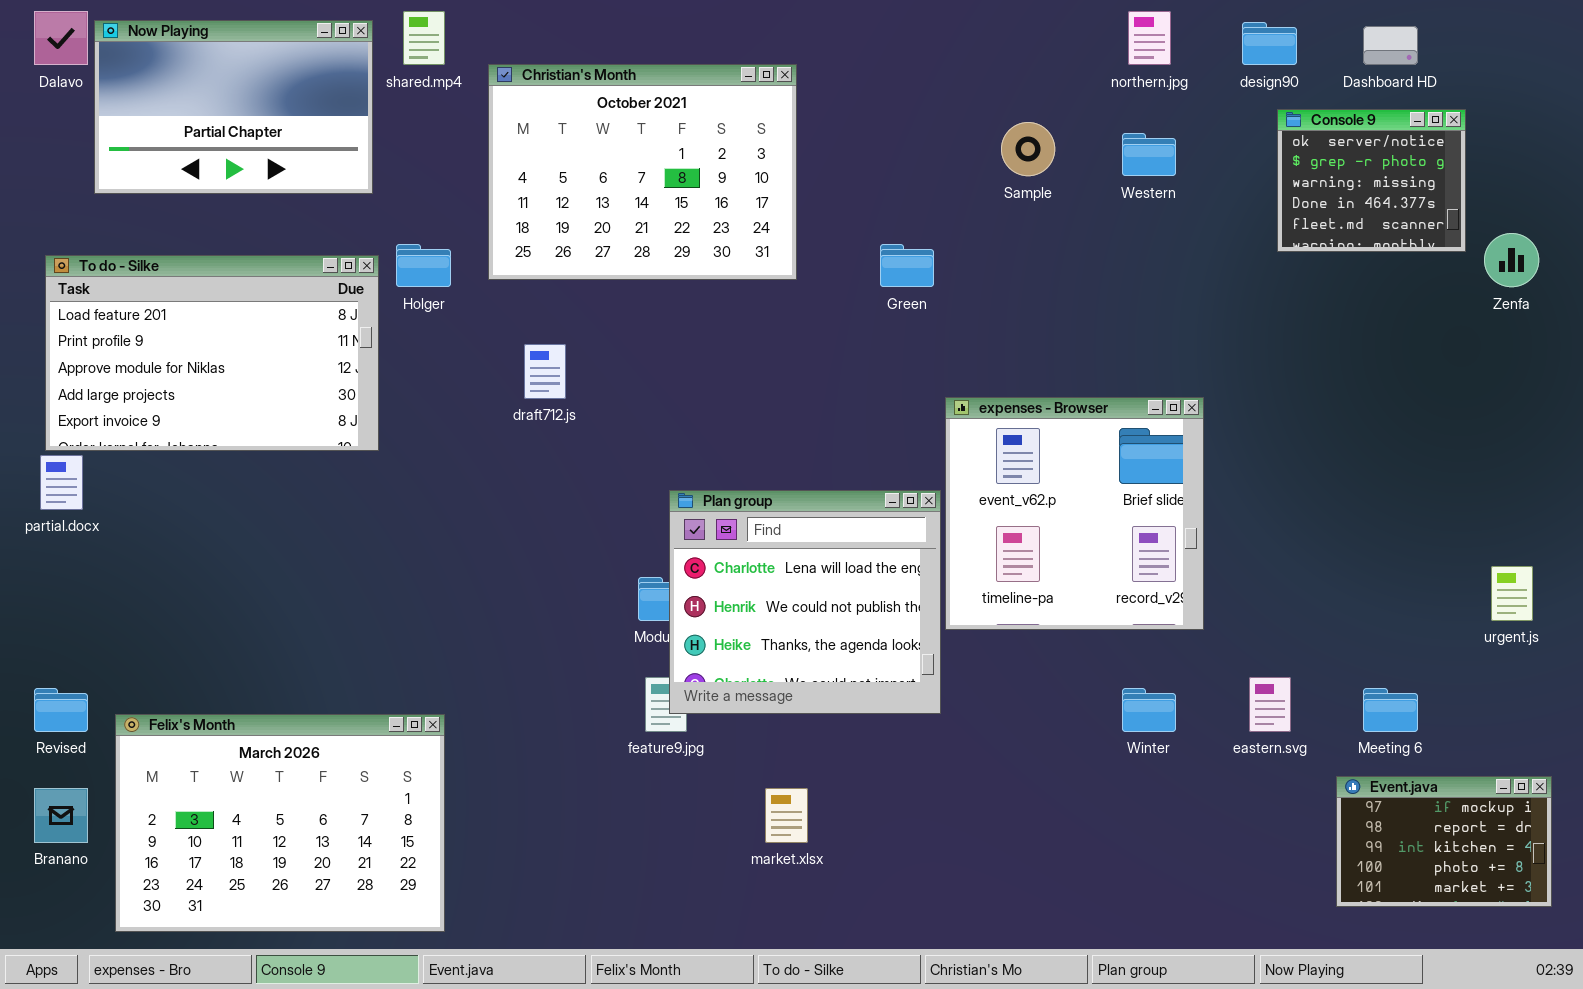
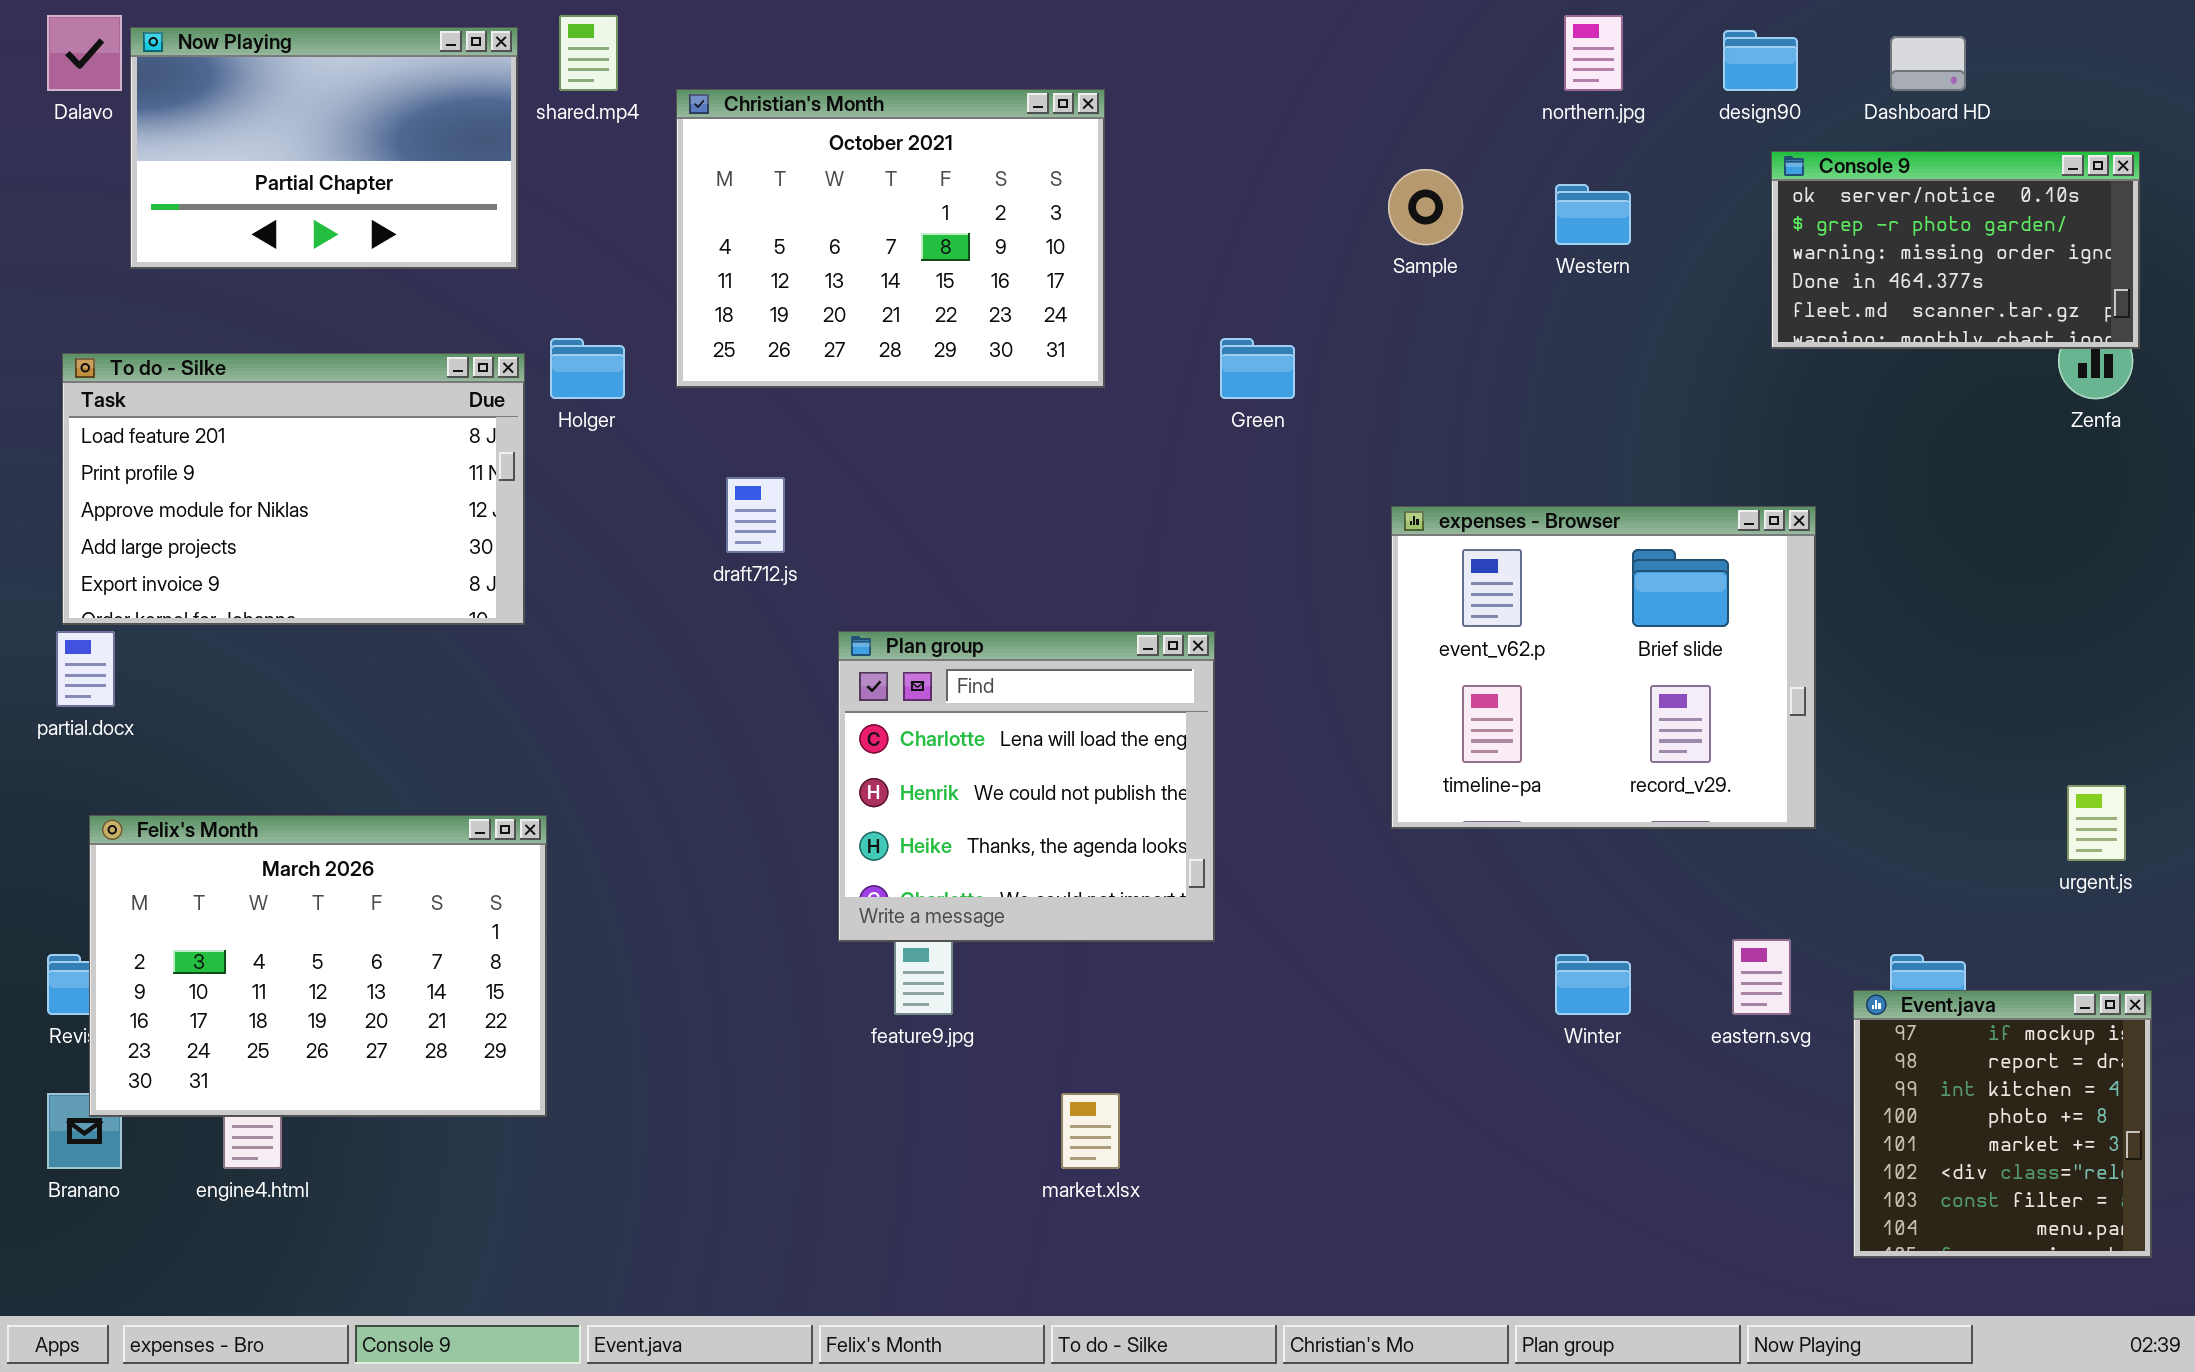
Console 9: [1277,109,1466,252] -> [1771,151,2140,349], resized
expenses - Browser: [945,397,1204,630] -> [1391,506,1816,829], moved, resized
Plan group: [669,490,941,714] -> [838,631,1215,942], moved
Felix's Month: [115,714,445,932] -> [89,815,547,1117], moved
Event.java: [1336,776,1552,907] -> [1853,990,2152,1258], resized

